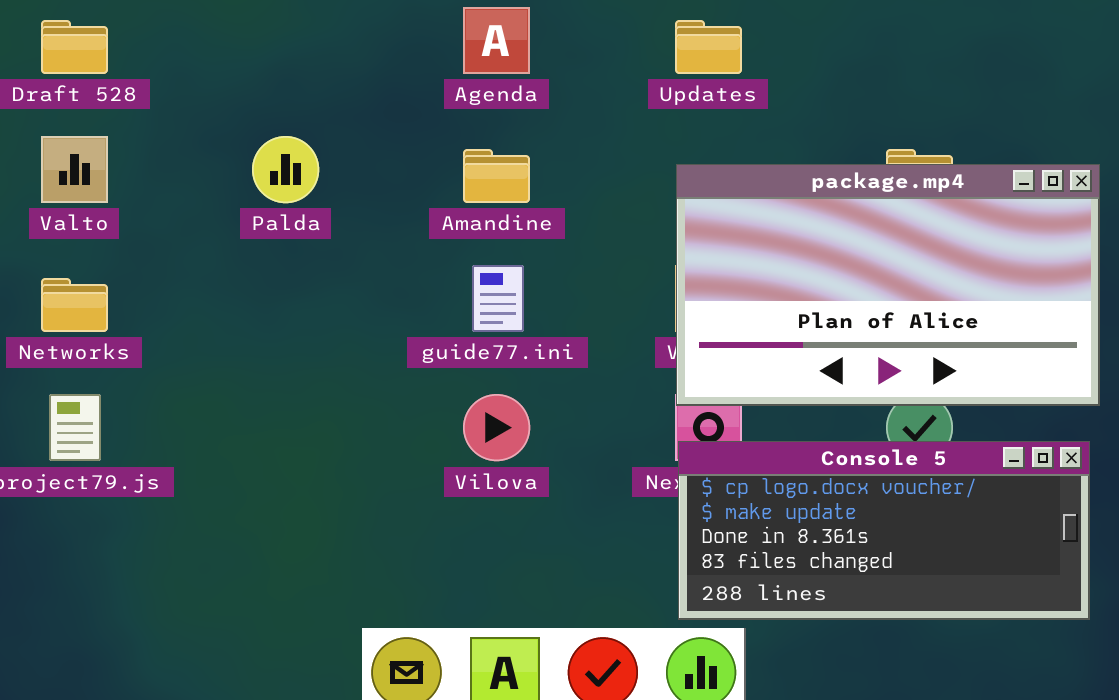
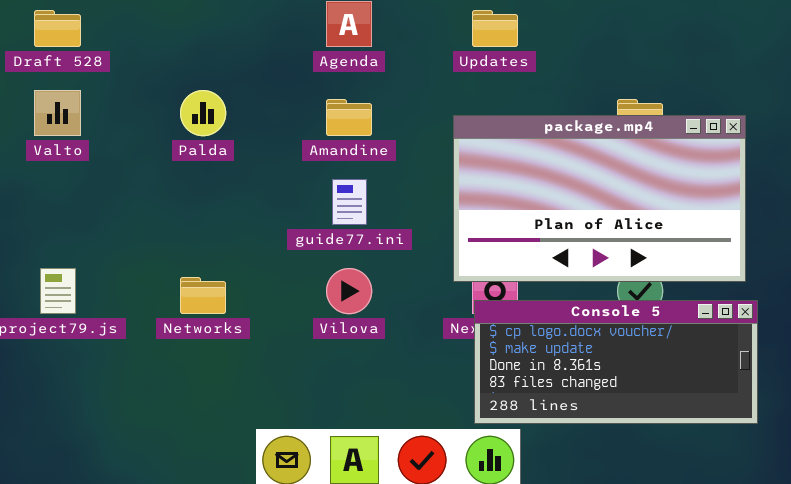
package.mp4: [676,164,1100,406] -> [453,115,746,282], moved
Networks: [41,278,108,332] -> [180,277,226,314], moved

